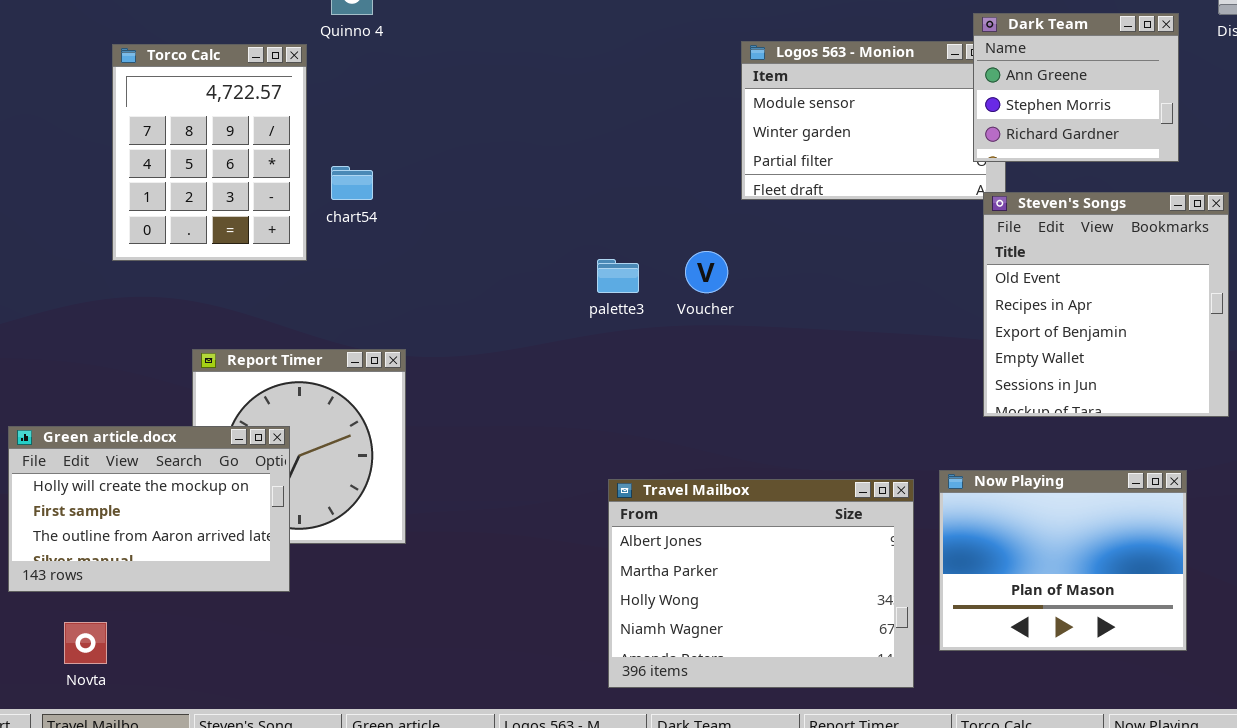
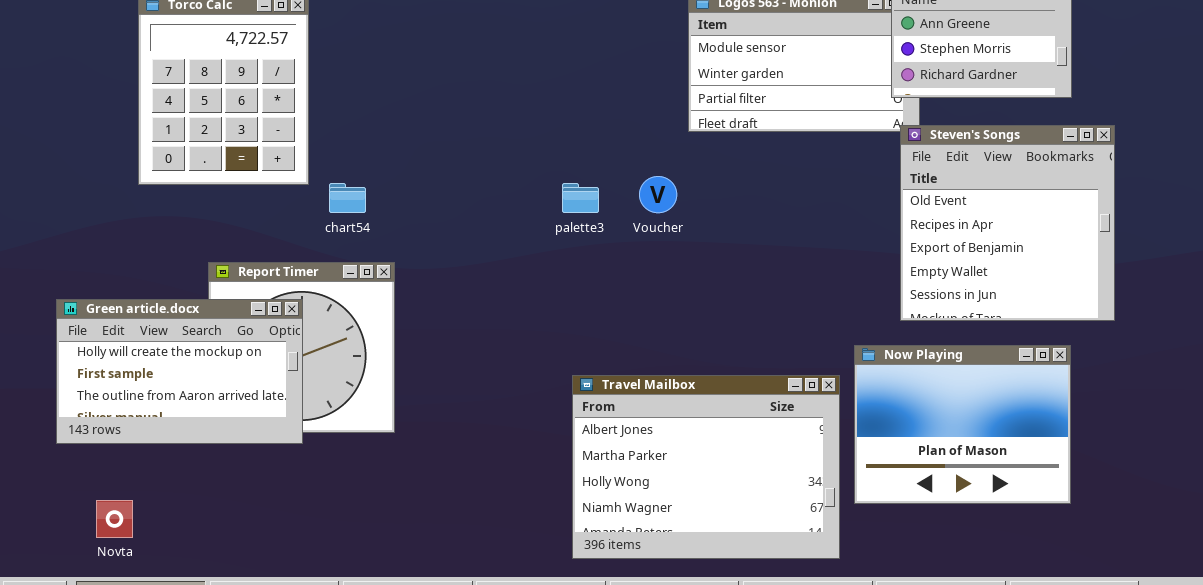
chart54: [331,166,373,200] -> [329,183,366,213], moved
Green article.docx: [8,426,290,592] -> [56,299,303,444], moved
Now Playing: [939,470,1187,651] -> [854,345,1071,504], moved

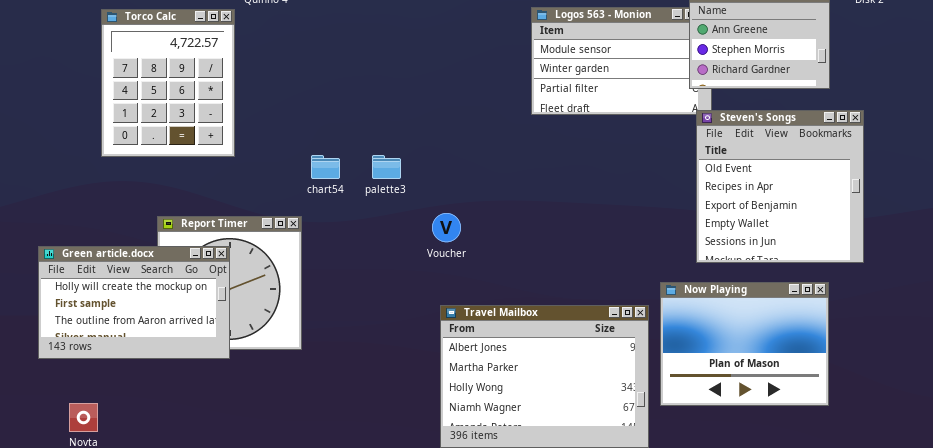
Voucher: [639,176,677,213] -> [432,213,461,242], moved
chart54: [329,183,366,213] -> [311,155,340,179], moved
palette3: [562,183,599,213] -> [372,155,401,179], moved

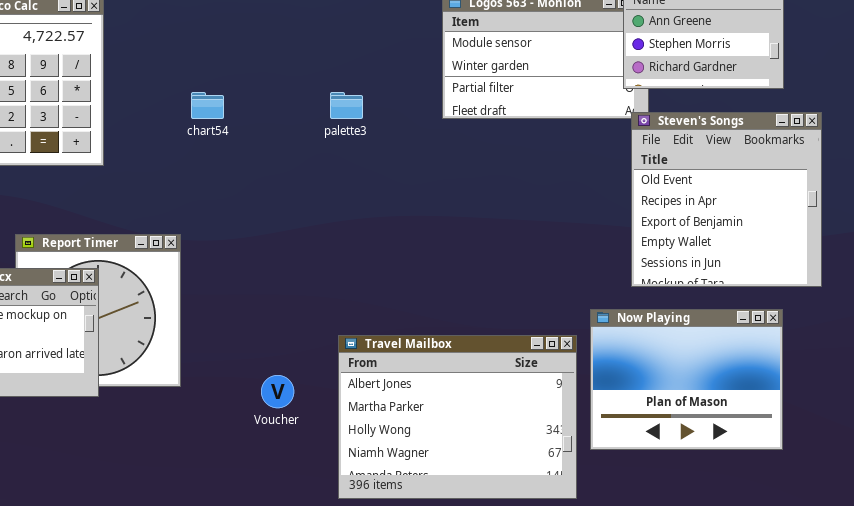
chart54: [311,155,340,179] -> [191,92,224,119], moved
palette3: [372,155,401,179] -> [330,92,363,119], moved
Voucher: [432,213,461,242] -> [261,375,294,408], moved

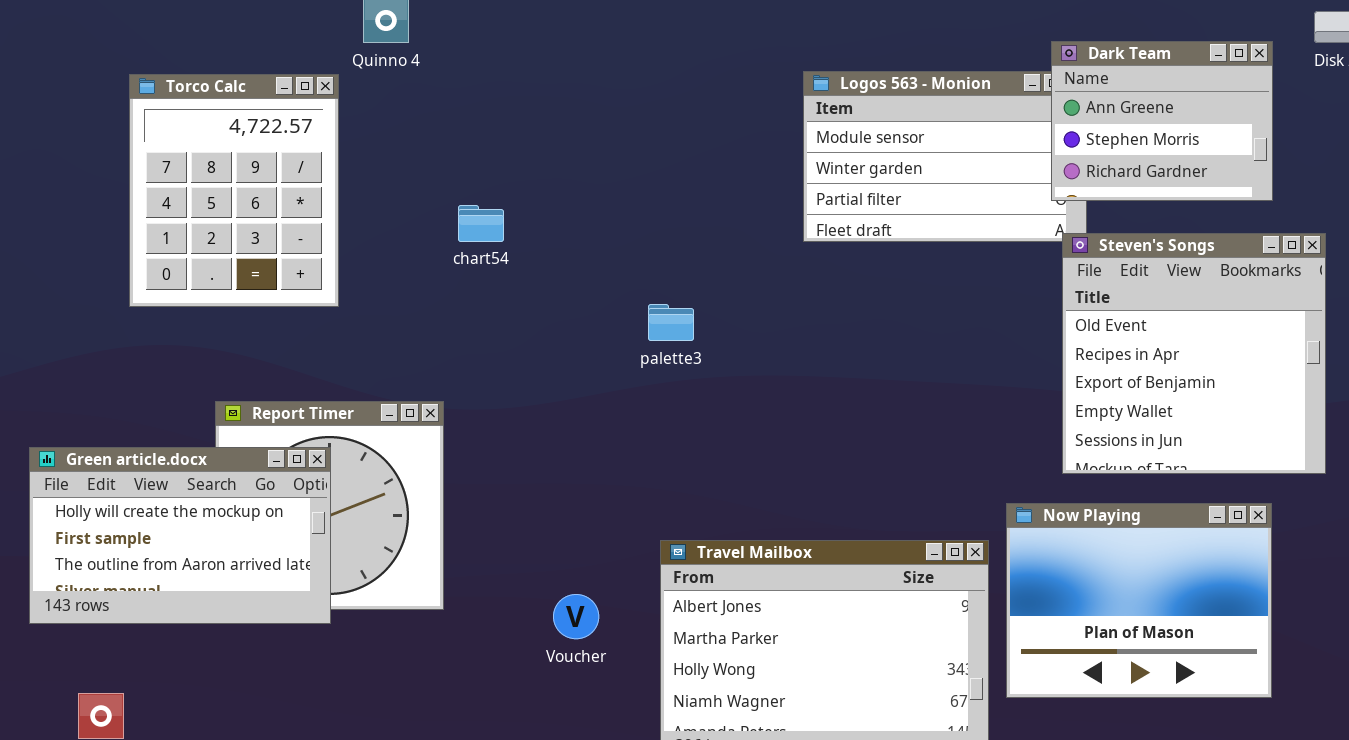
palette3: [330,92,363,119] -> [648,304,694,341], moved

